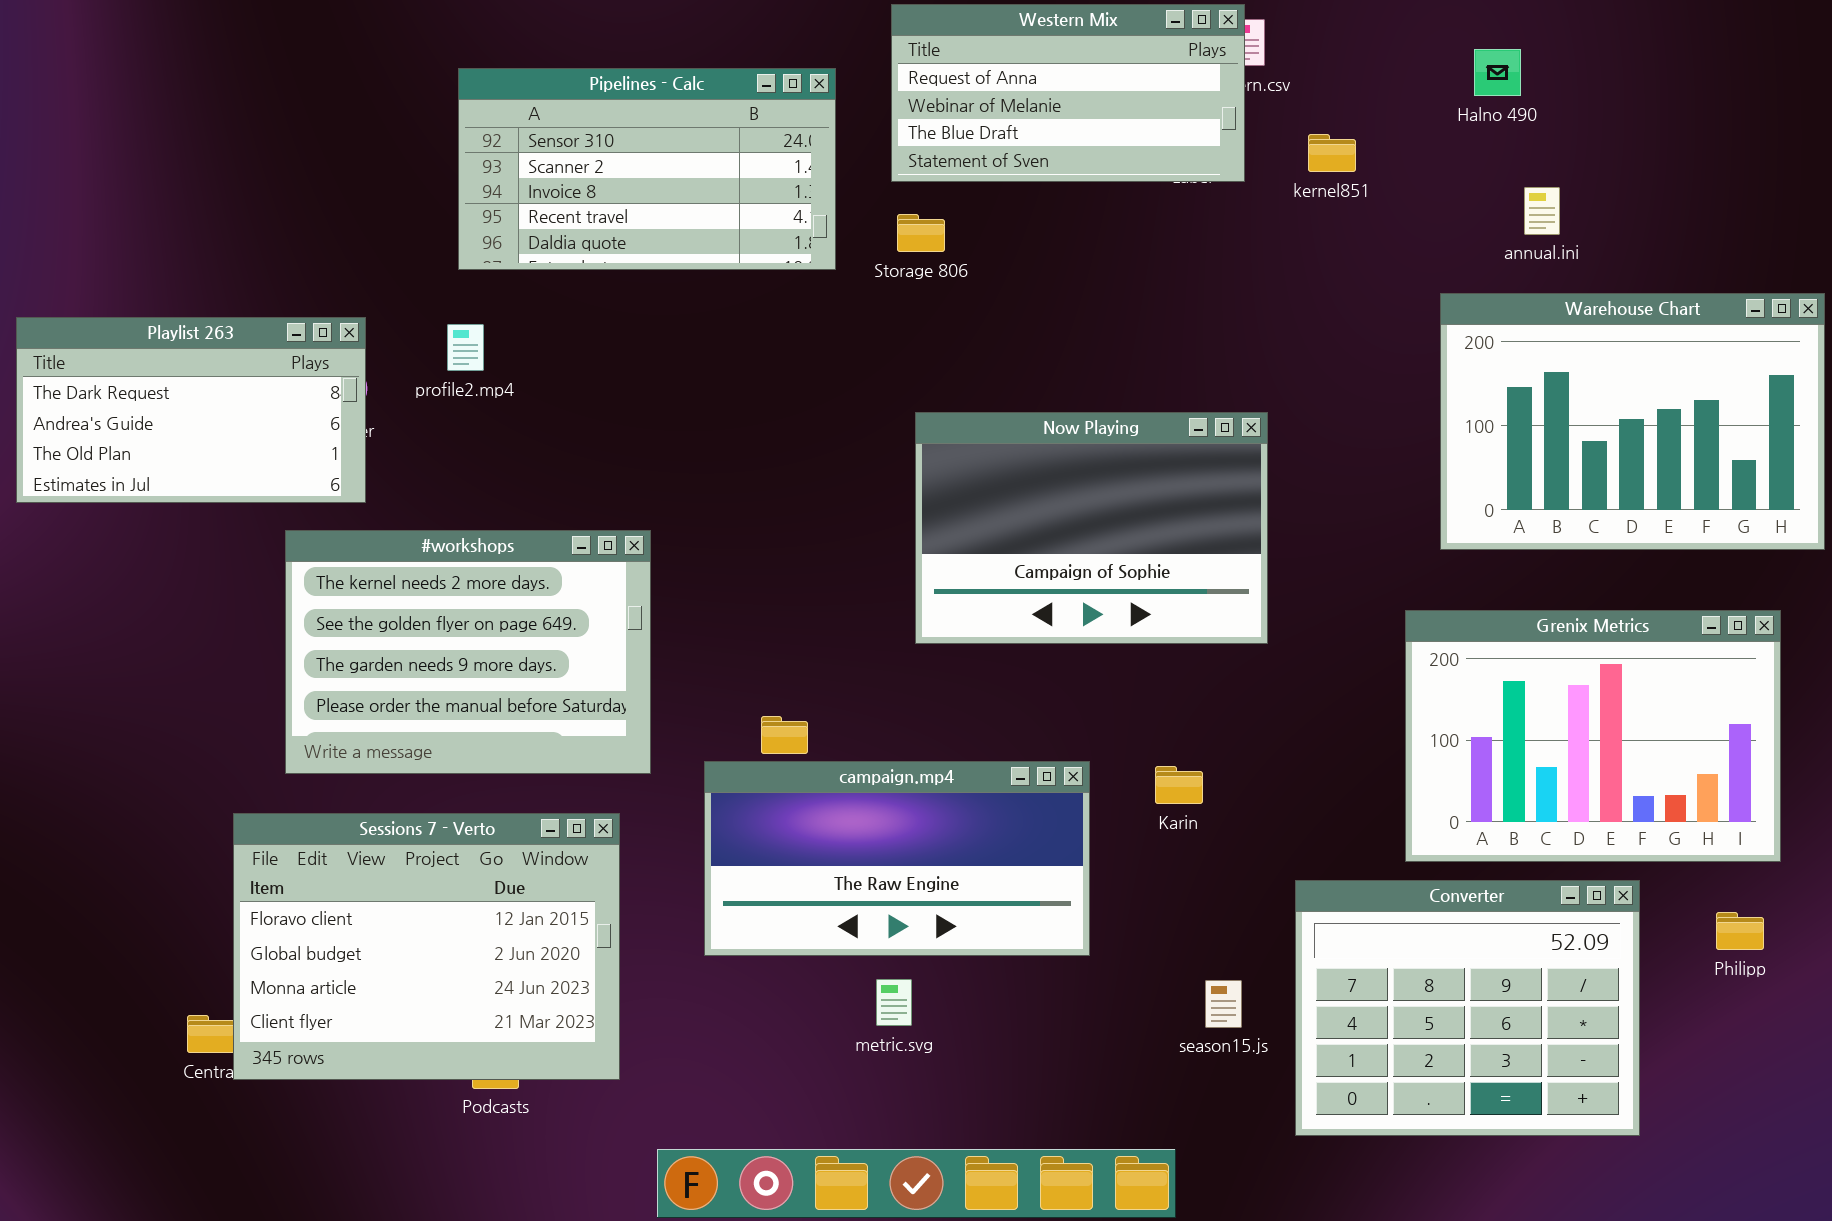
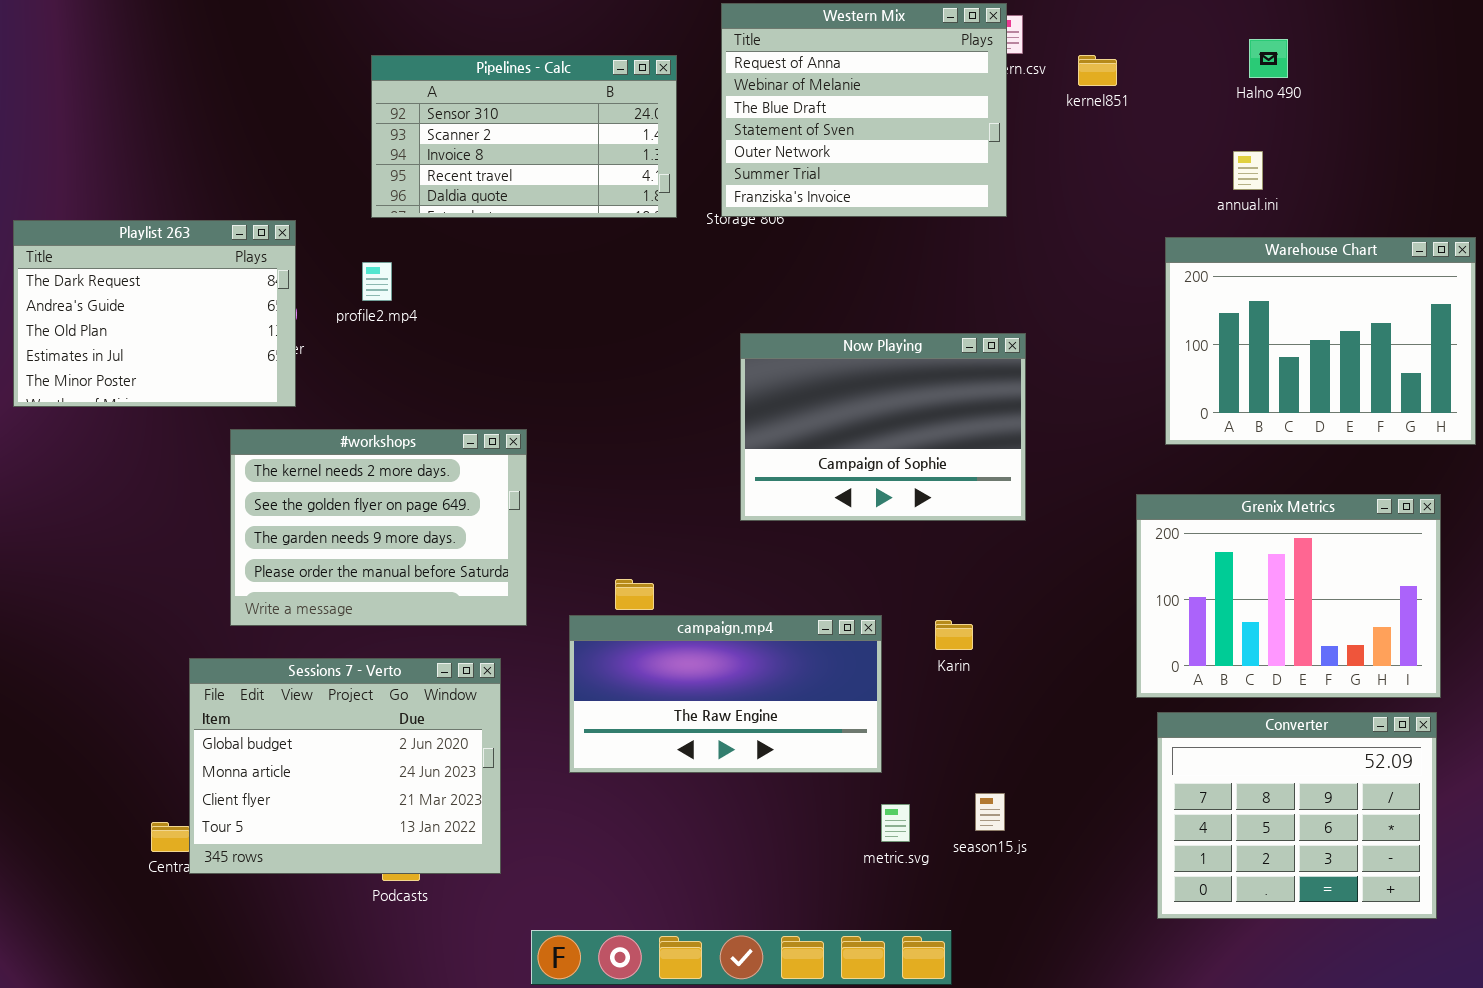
Western Mix: [891,4,1245,182] -> [721,3,1007,217], resized
Halno 490: [1474,49,1521,96] -> [1249,39,1288,78], moved
kernel851: [1308,134,1356,172] -> [1078,55,1117,86], moved
Playlist 263: [16,317,366,503] -> [13,220,296,407], resized
Sessions 7 - Verto: [233,813,620,1080] -> [189,658,501,874], scrolled down 1 row
Converter: [1295,880,1640,1136] -> [1157,712,1437,919], moved
metric.svg: [876,979,912,1026] -> [881,804,910,842], moved

